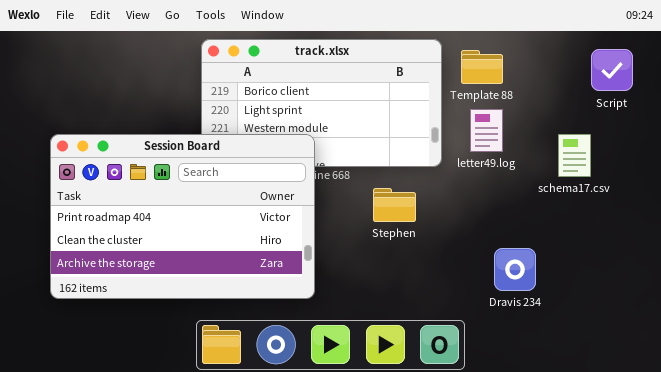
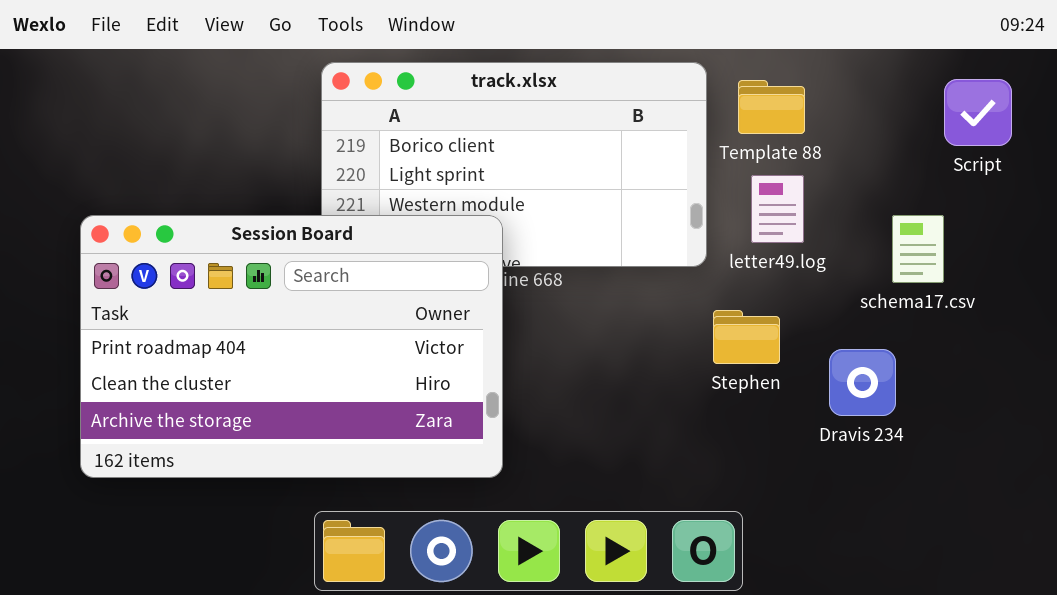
Stephen: [373,188,416,222] -> [713,310,780,364], moved
Dravis 234: [494,248,536,291] -> [829,349,896,416], moved

